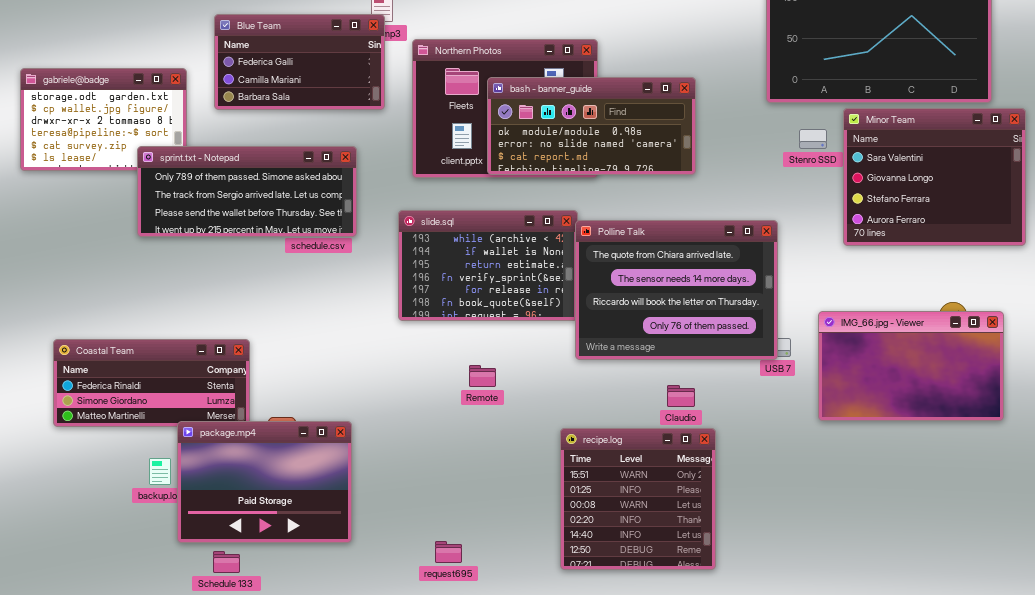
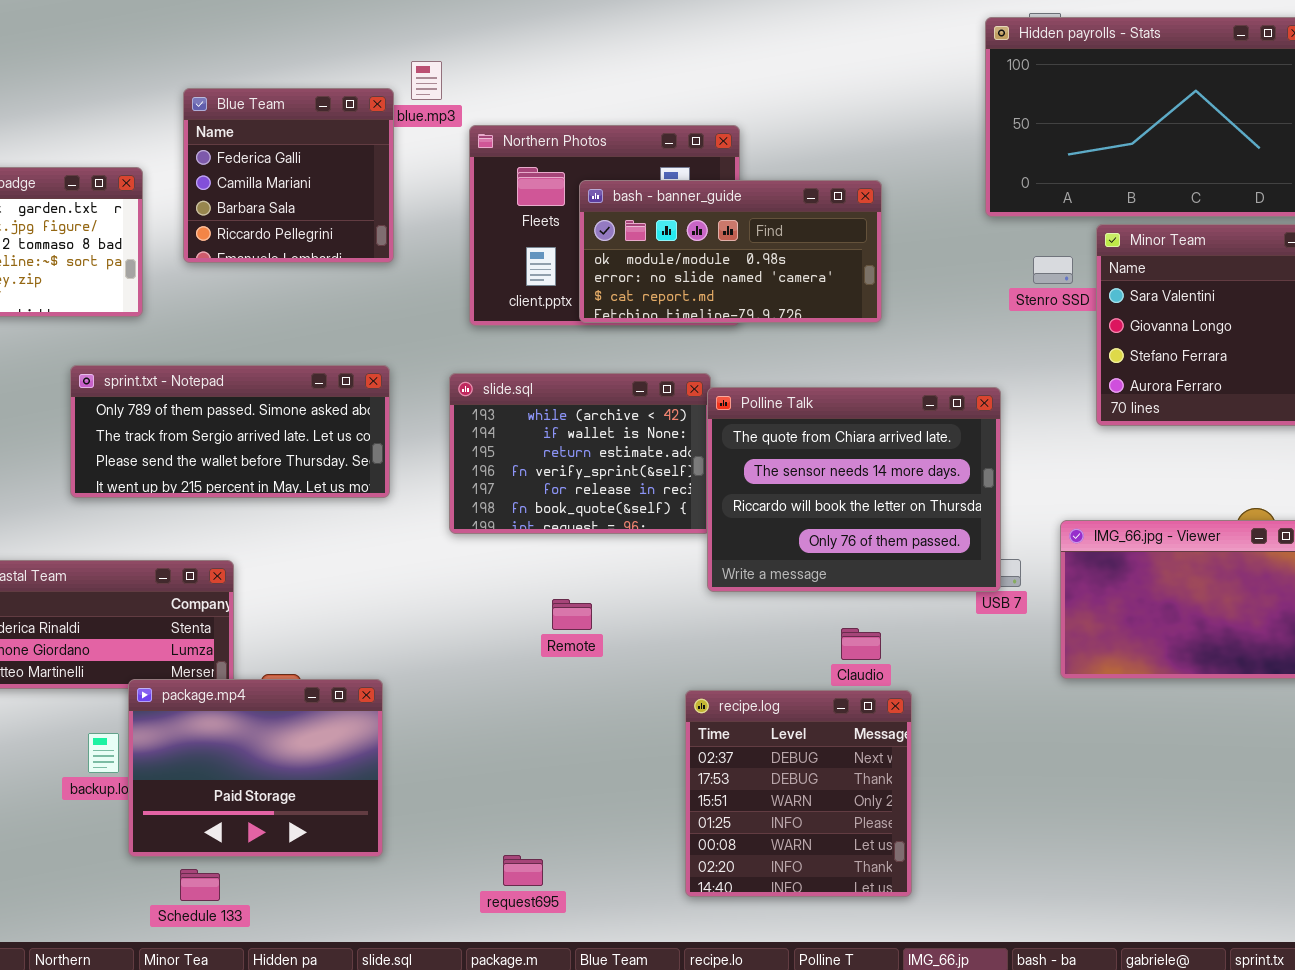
Blue Team: [214,14,385,110] -> [183,88,394,263], resized
sprint.txt - Notepad: [137,146,357,237] -> [70,365,390,498], moved
recipe.log: [560,428,716,570] -> [685,690,912,897], scrolled up 2 rows

